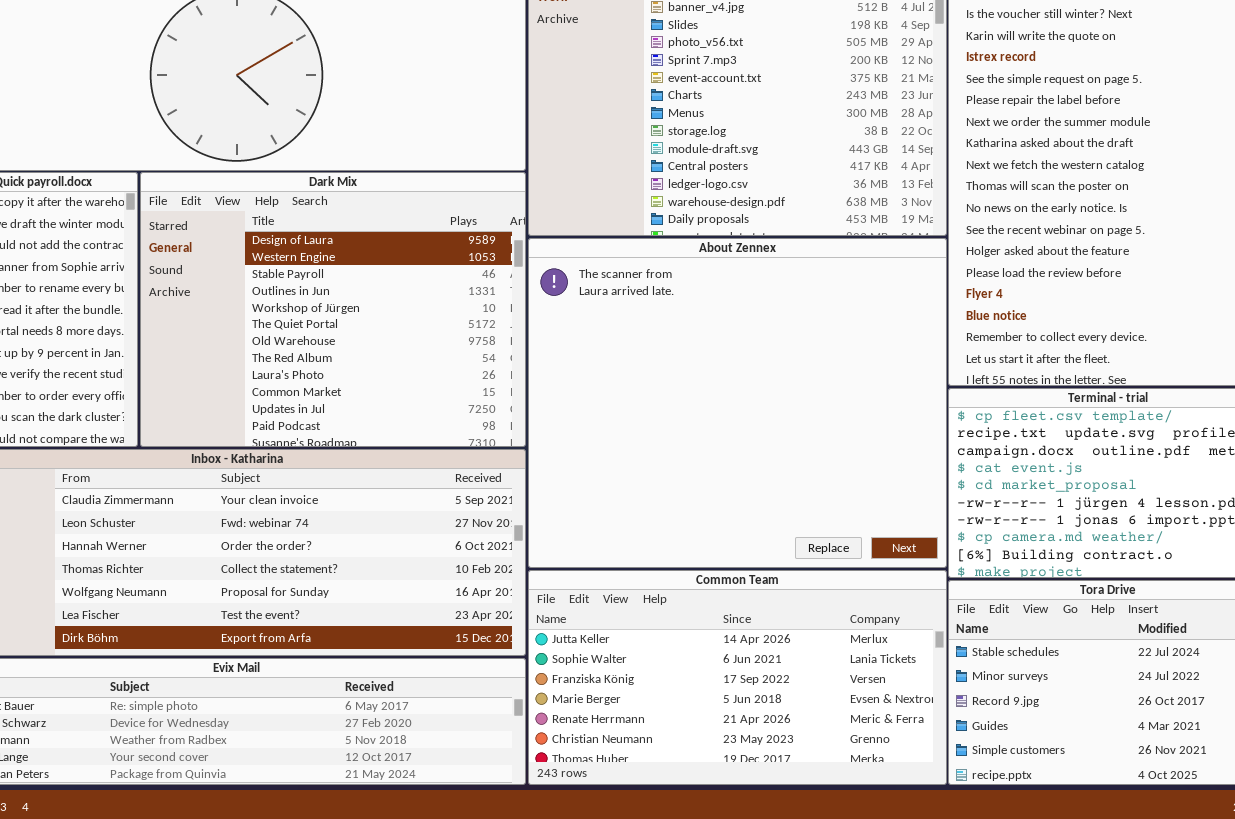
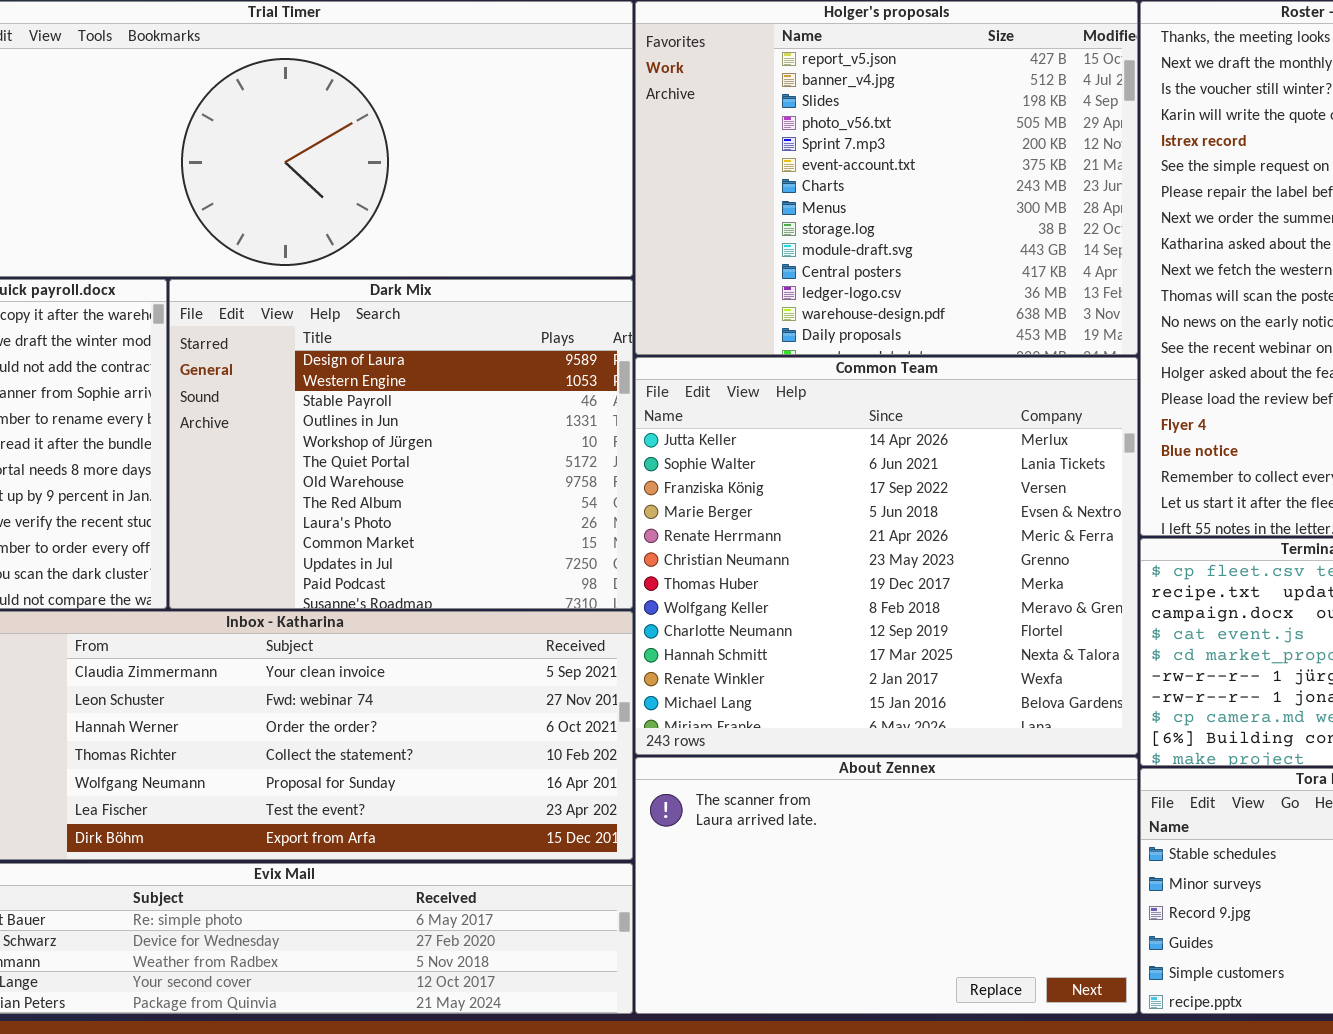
About Zennex: [528,238,947,568] -> [635,757,1138,1014], moved, resized
Common Team: [528,570,947,785] -> [635,357,1138,755], moved, resized

